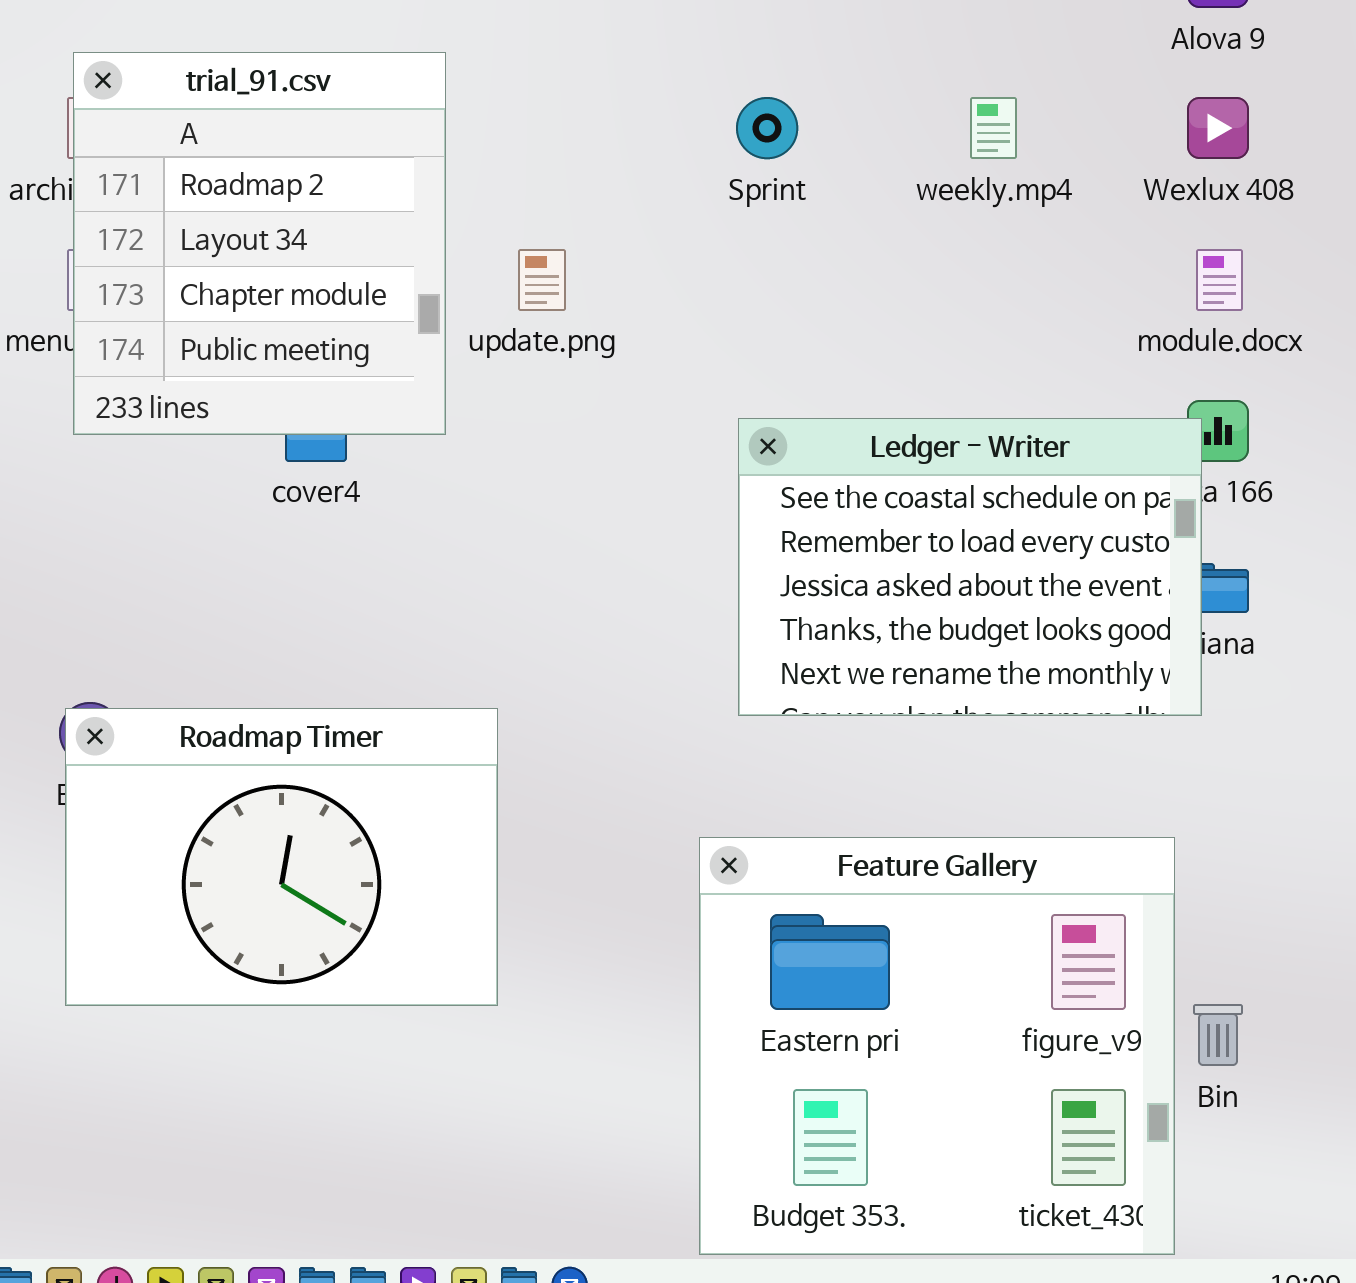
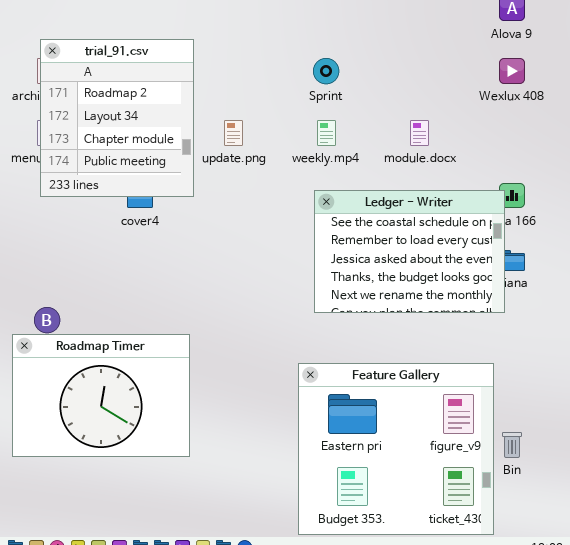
weekly.mp4: [970,97,1017,159] -> [317,120,336,146], moved
module.docx: [1196,249,1243,311] -> [410,120,429,146], moved
Roadmap Timer: [65,708,498,1006] -> [12,334,190,457], moved

